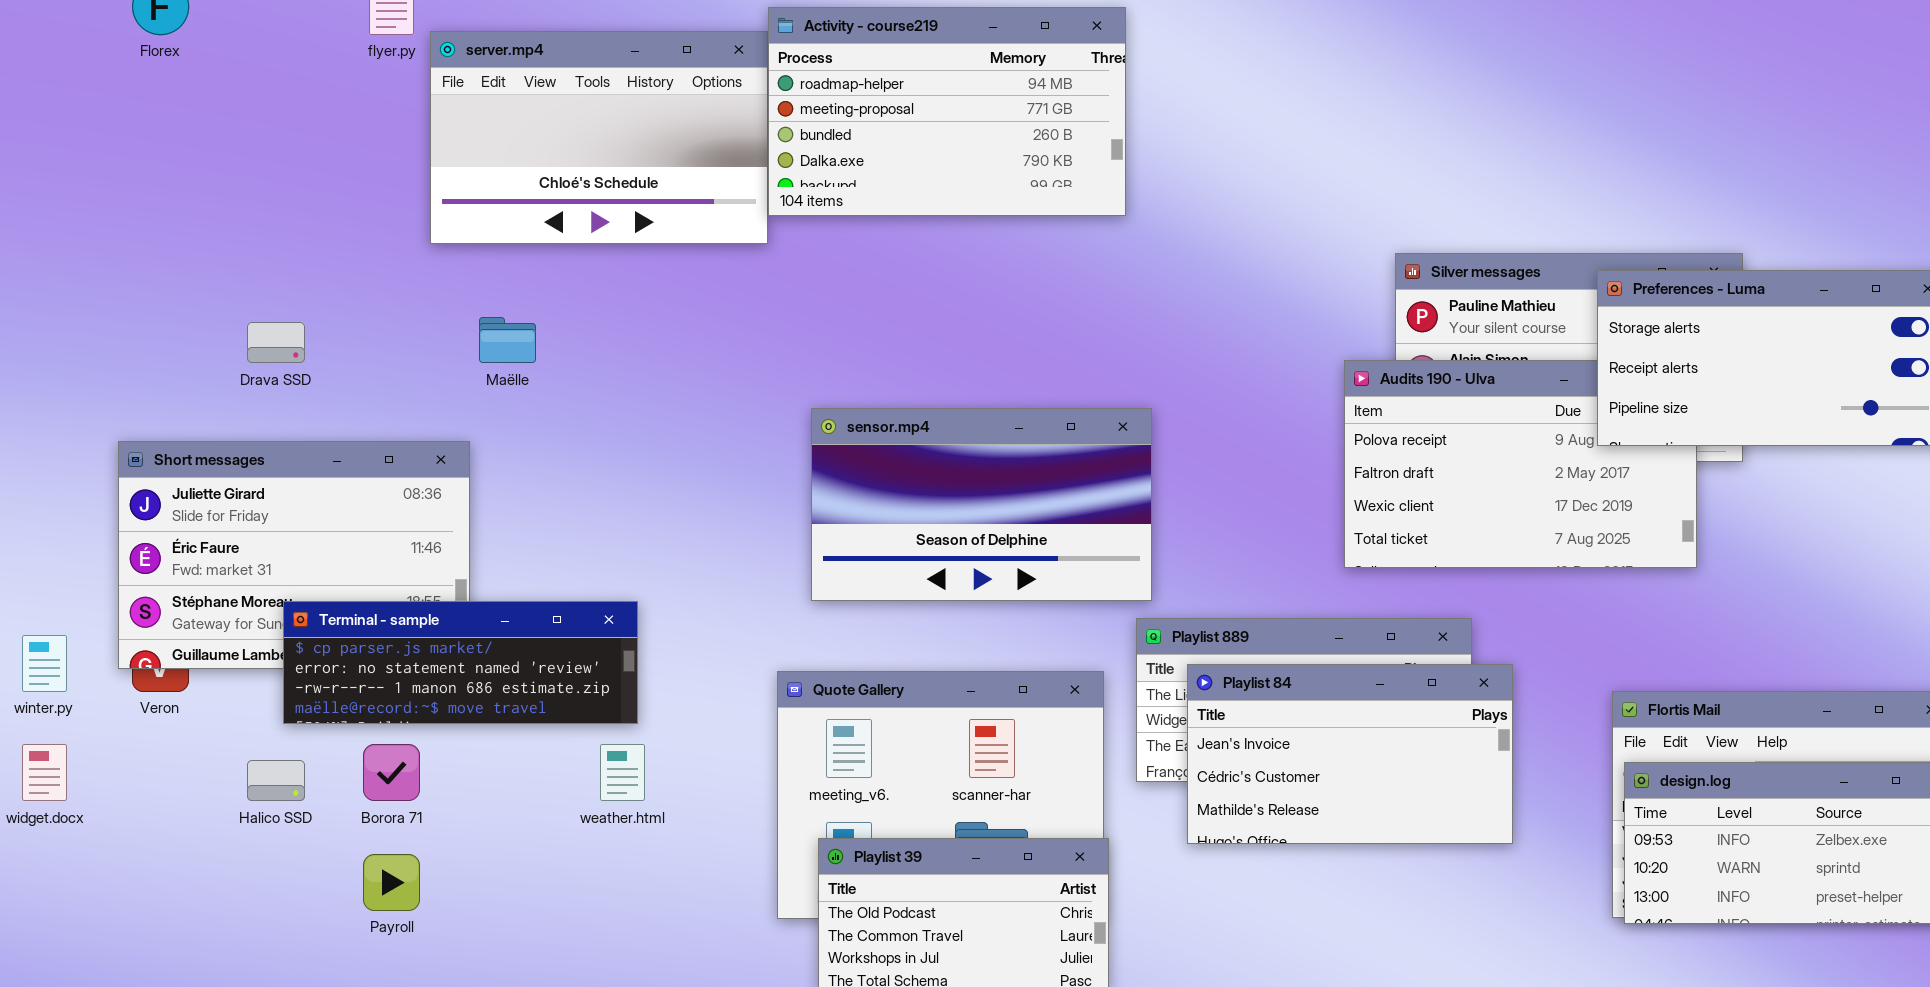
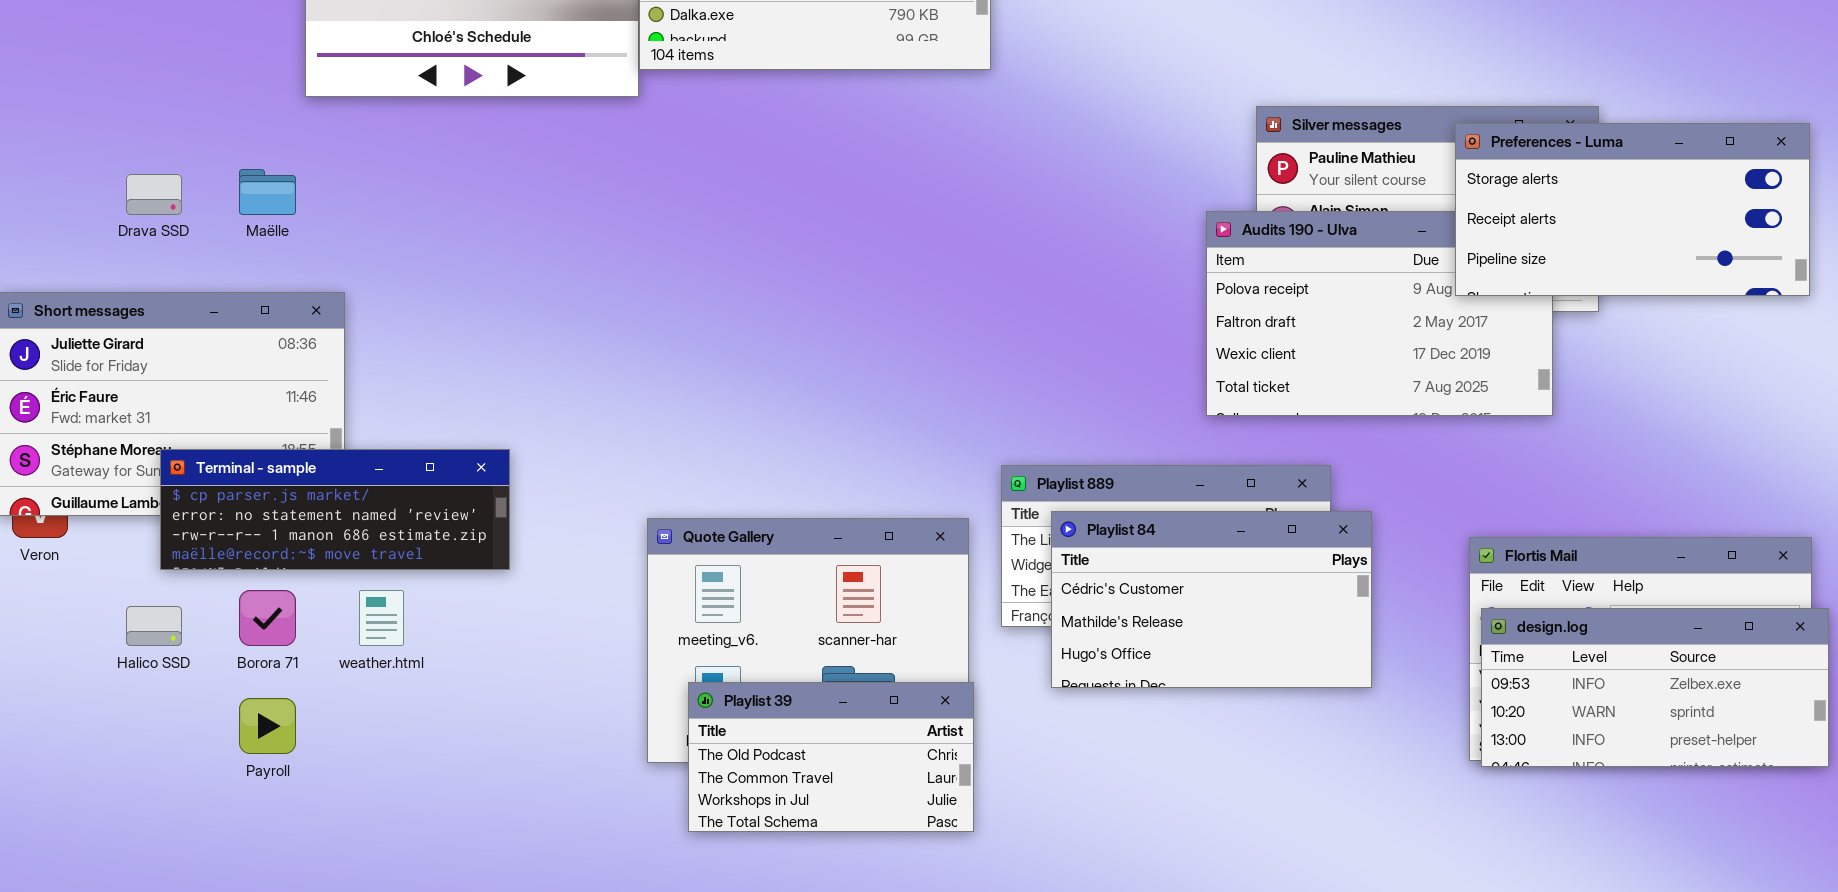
Maëlle: [479,317,536,363] -> [239,169,296,215], moved
sensor.mp4: [811,408,1152,601] -> none, closed
Playlist 84: [1187,664,1513,844] -> [1051,511,1372,688], scrolled down 1 row
weather.html: [600,744,645,801] -> [359,590,404,646], moved

